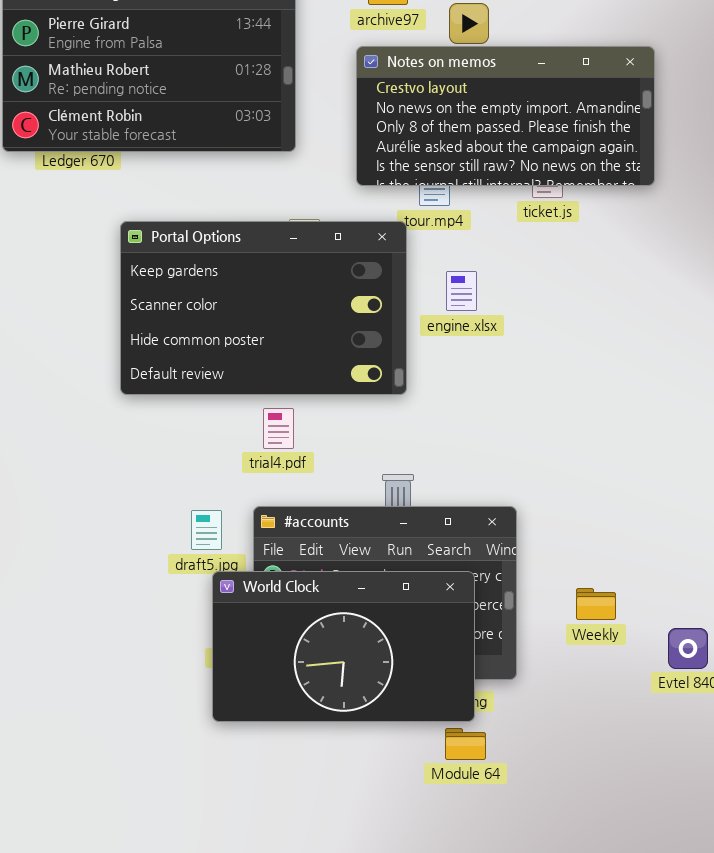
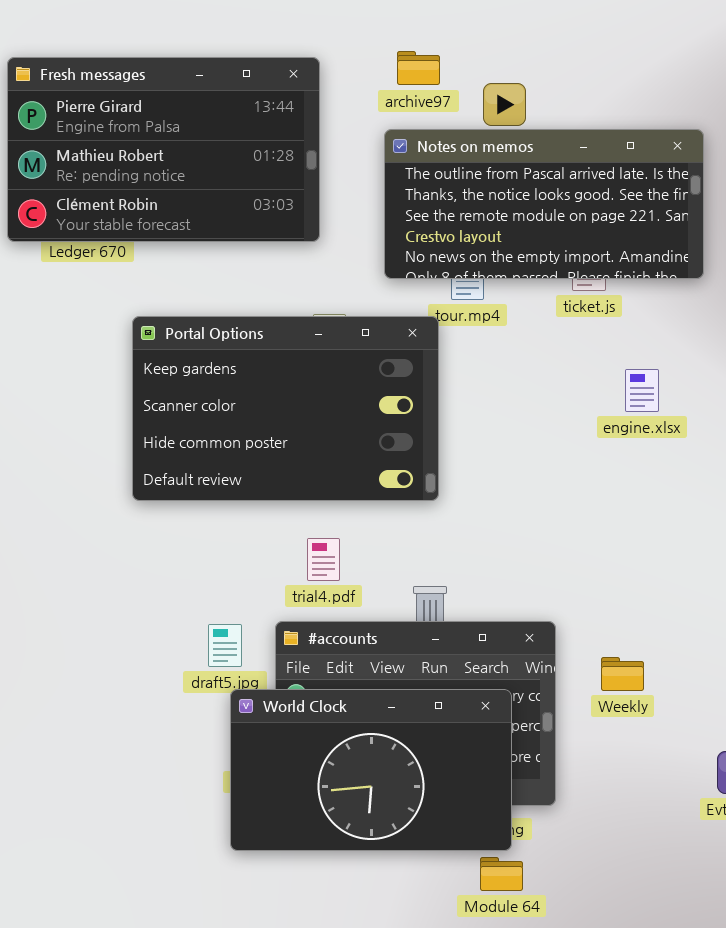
Notes on memos: [356,46,655,186] -> [384,129,704,279], scrolled up 3 rows
engine.xlsx: [446,271,477,311] -> [625,369,659,412], moved
trial4.pdf: [263,408,294,449] -> [307,538,340,581], moved
Weekly: [576,588,616,620] -> [601,657,644,691], moved

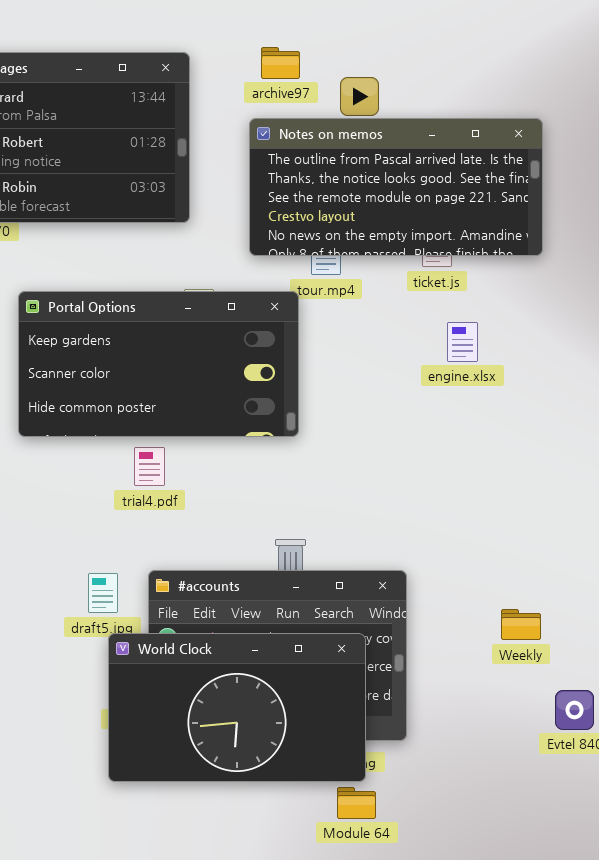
Portal Options: [132,316,439,501] -> [18,291,299,437], resized
engine.xlsx: [625,369,659,412] -> [447,322,478,362], moved
trial4.pdf: [307,538,340,581] -> [134,447,165,486], moved
Weekly: [601,657,644,691] -> [501,609,541,640], moved

